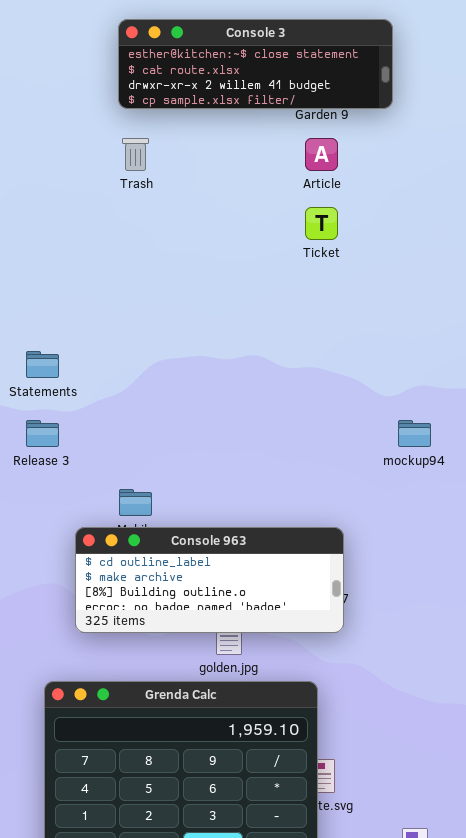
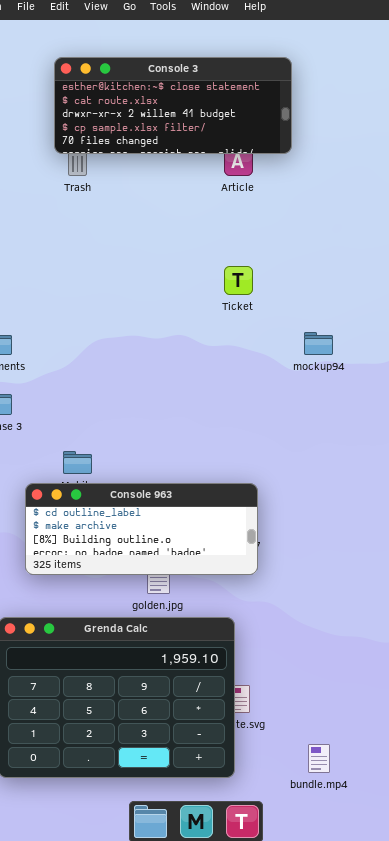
Console 3: [118,19,393,109] -> [54,57,292,154], moved, resized
Ticket: [305,207,338,240] -> [224,266,253,295], moved
mockup94: [398,420,431,447] -> [304,332,333,355], moved

